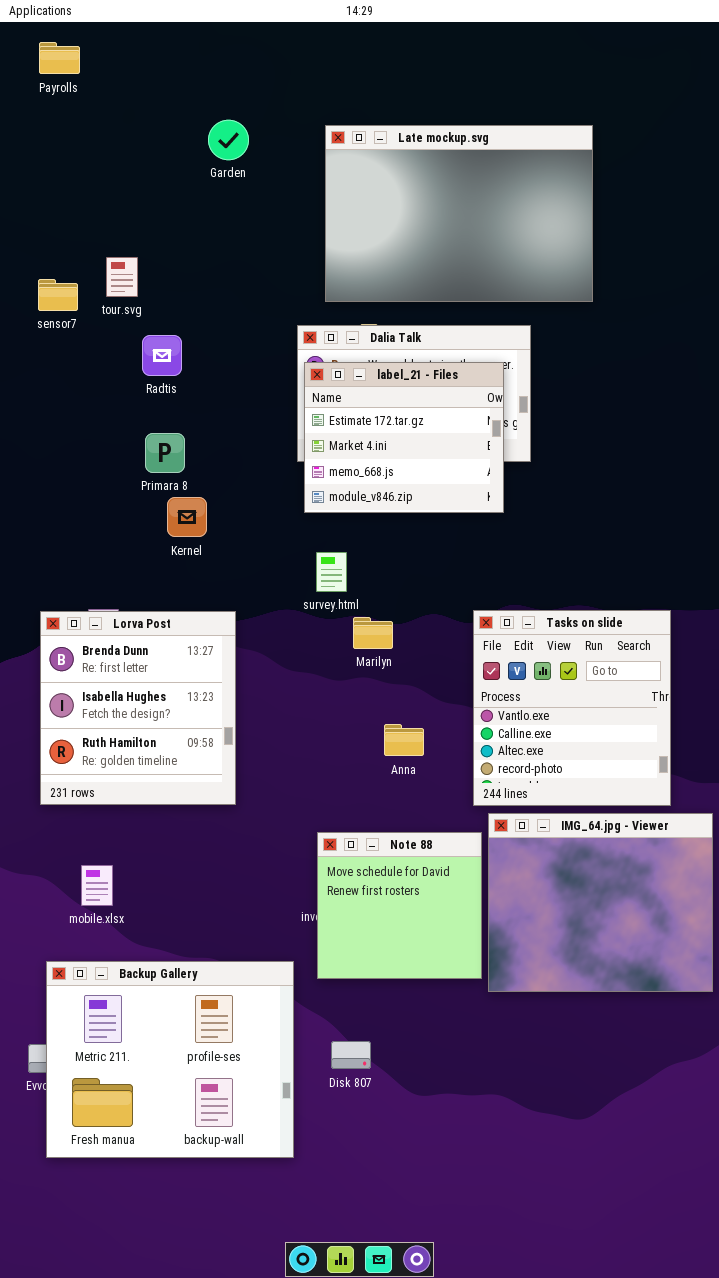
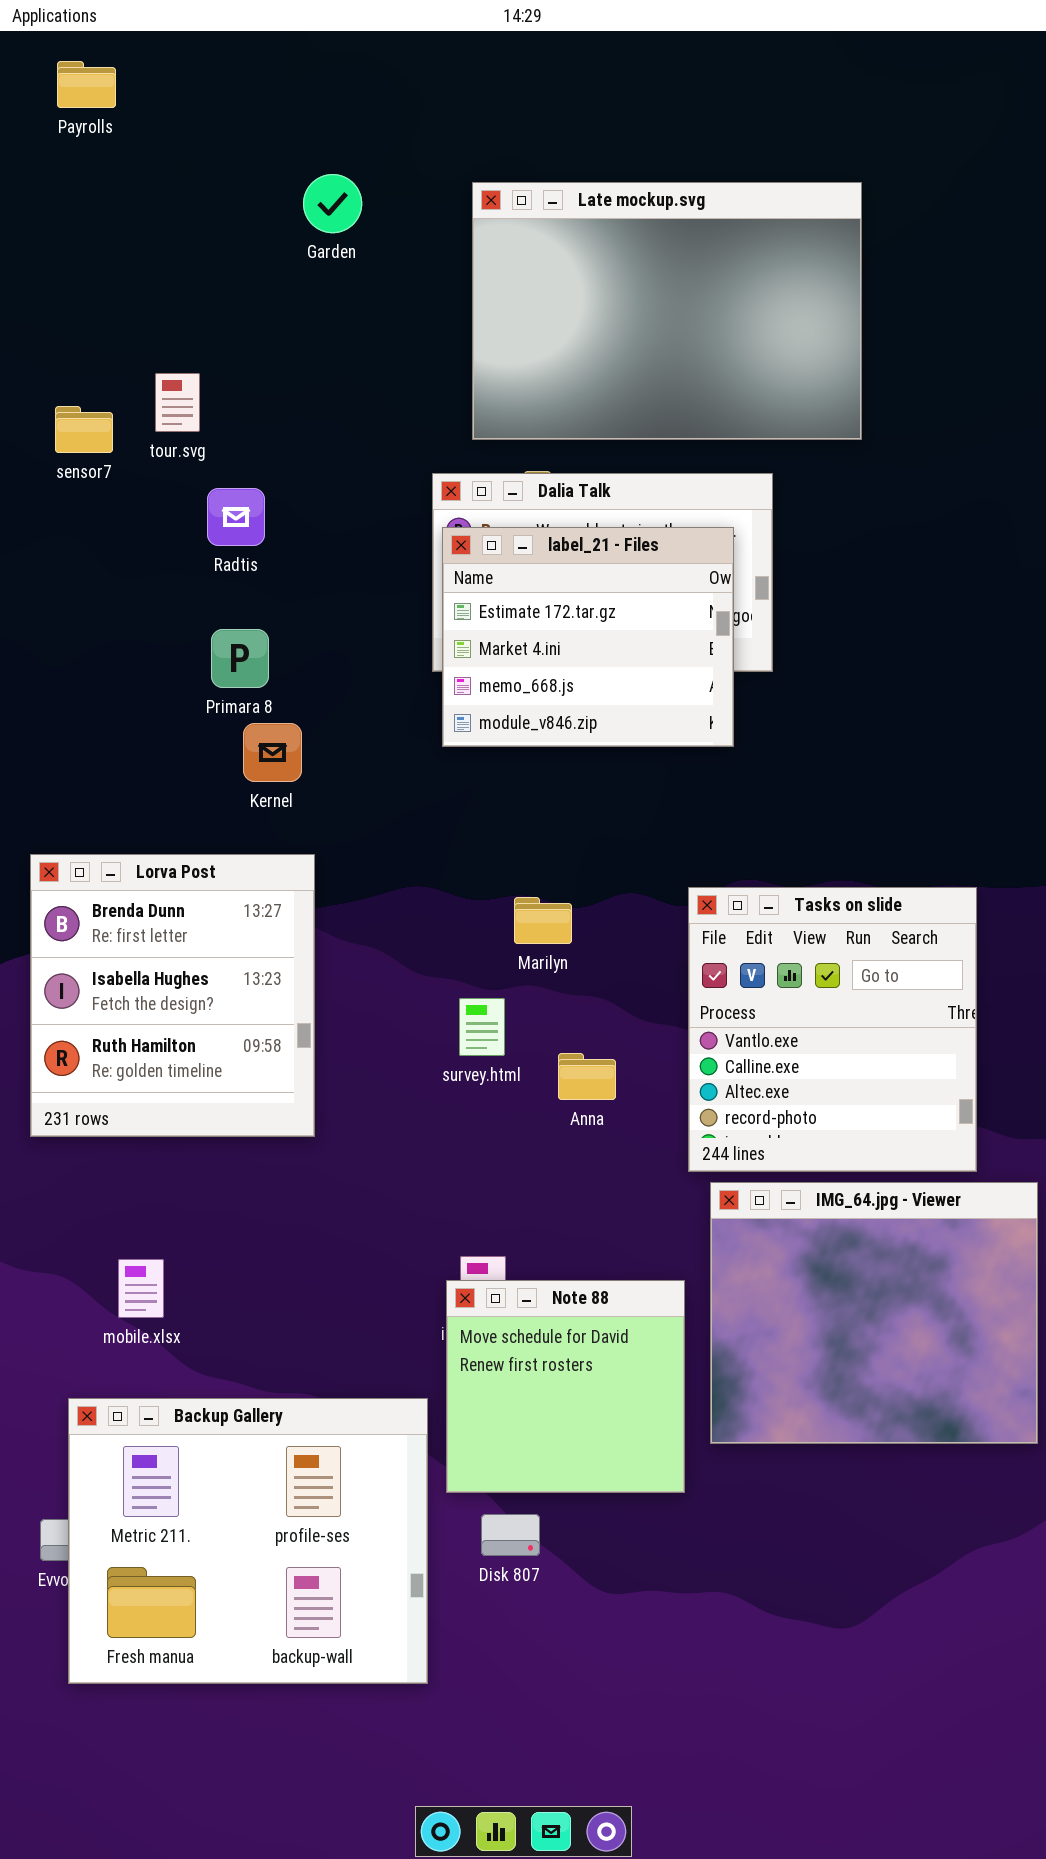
survey.html: [316,552,347,592] -> [459,998,505,1056], moved
Lorva Post: [40,611,236,805] -> [30,854,315,1137], moved
Note 88: [317,832,482,979] -> [446,1280,685,1493], moved

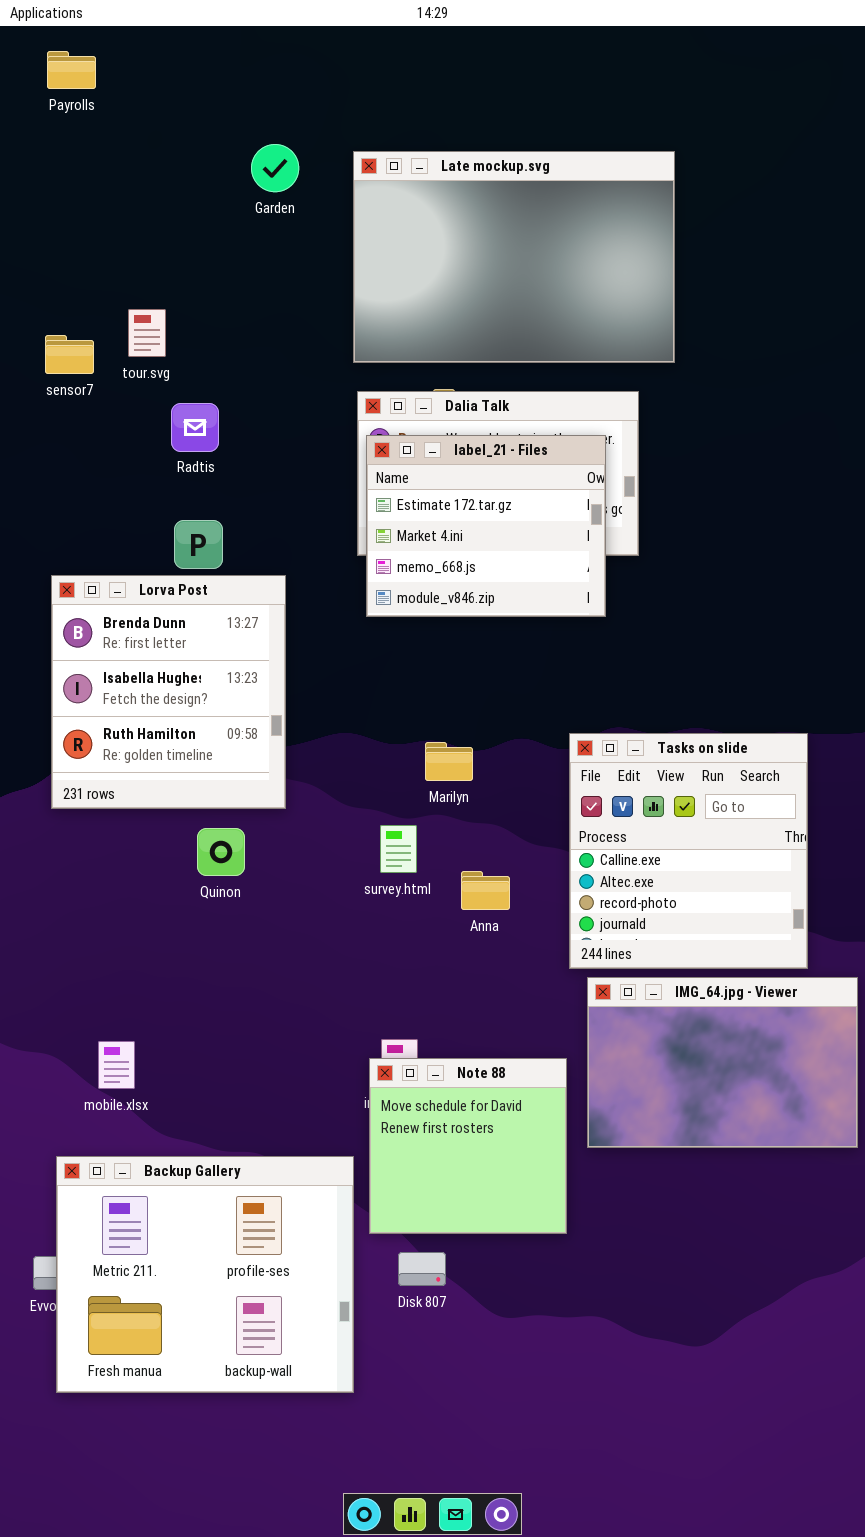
Late mockup.svg: [472,182,862,440] -> [353,151,675,363], moved
Lorva Post: [30,854,315,1137] -> [51,575,286,809], moved
Tasks on slide: [688,887,977,1172] -> [569,733,808,969], scrolled down 1 row
IMG_64.jpg - Viewer: [710,1182,1038,1444] -> [587,977,858,1148], resized

